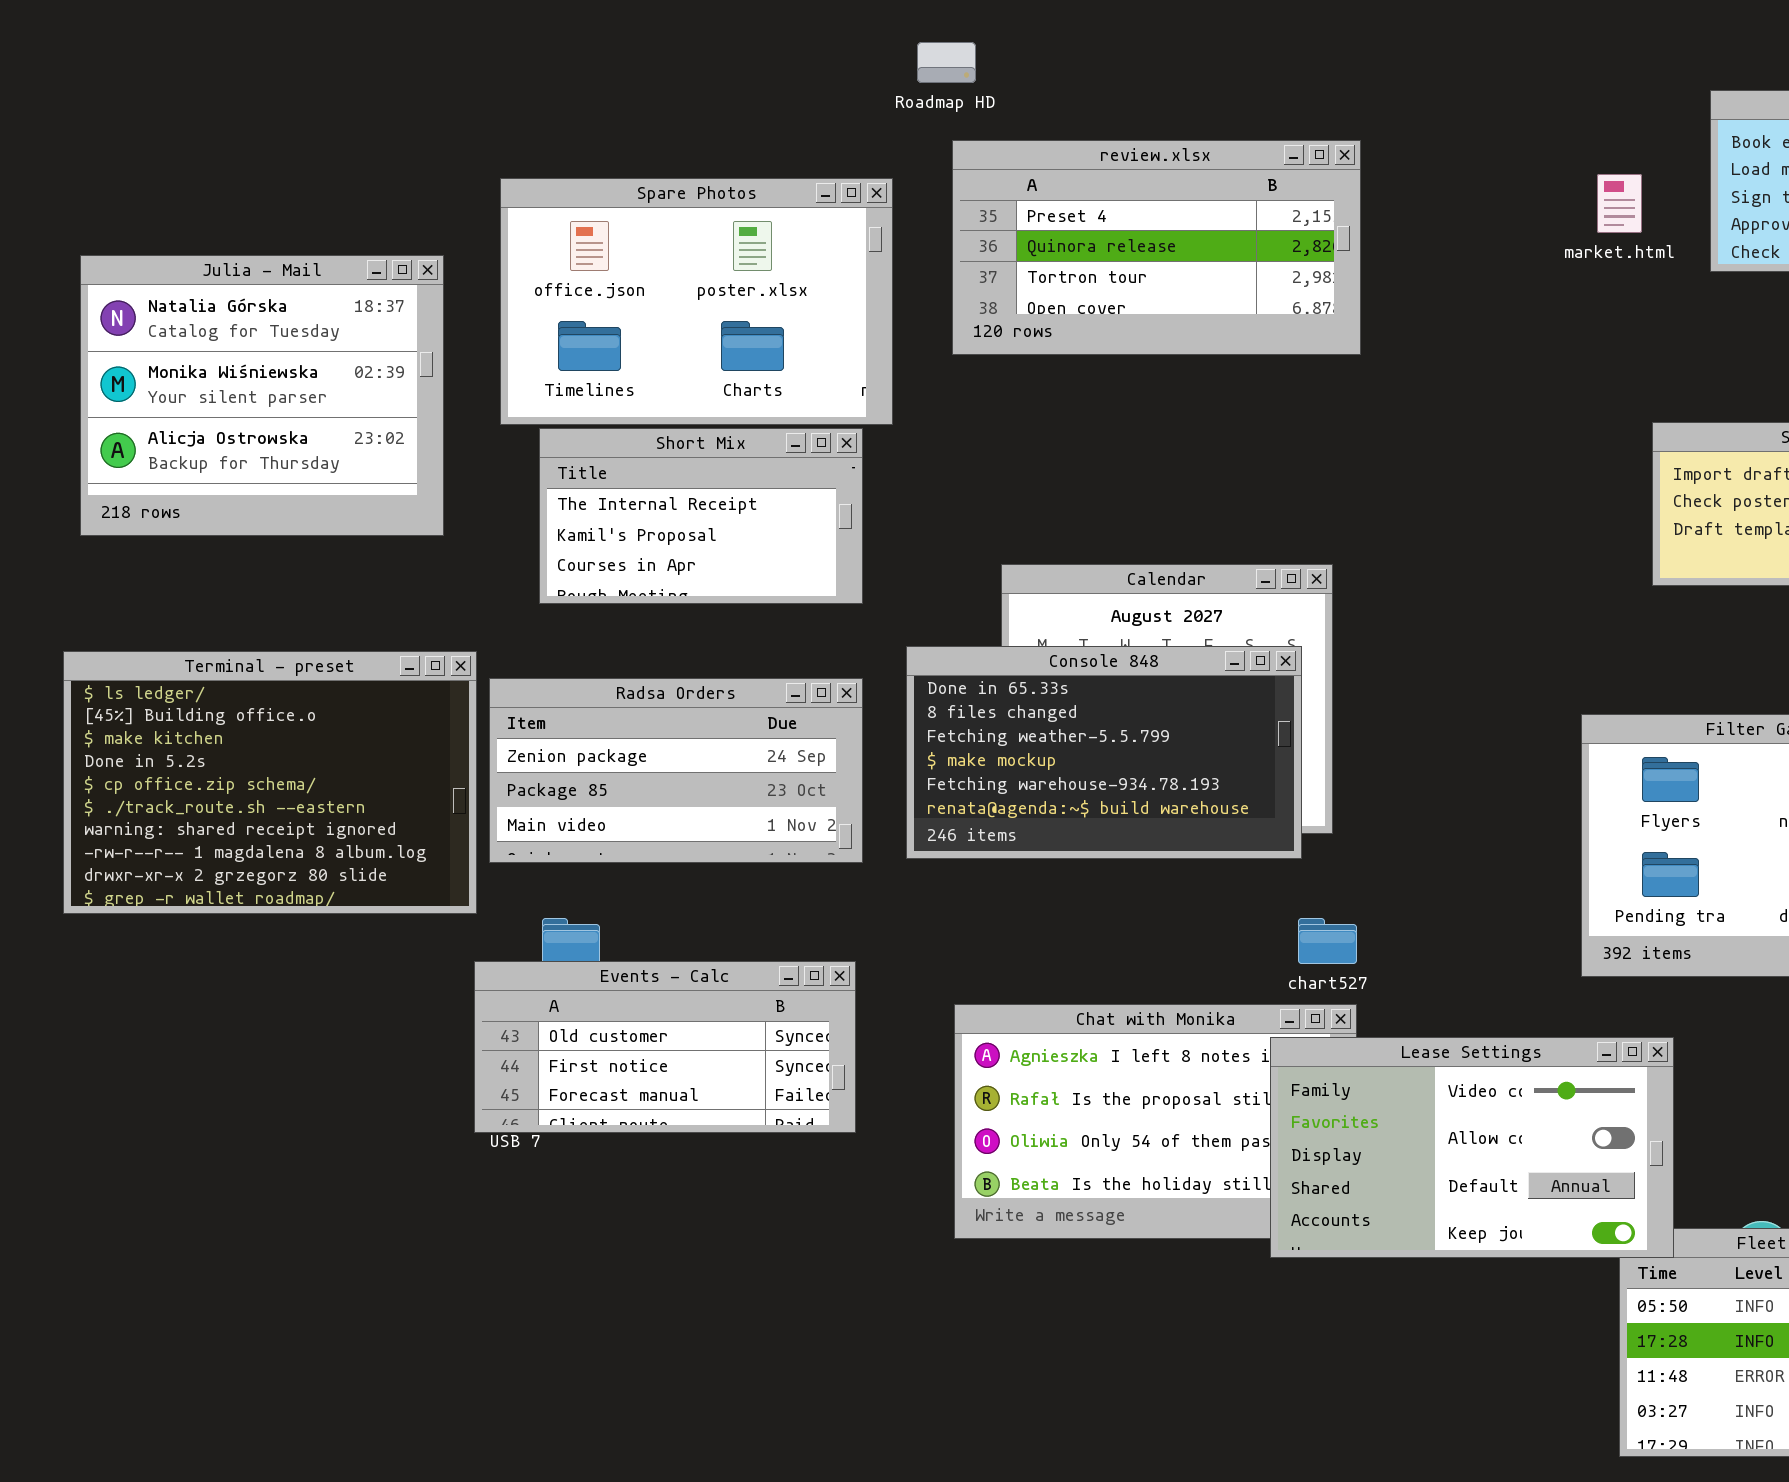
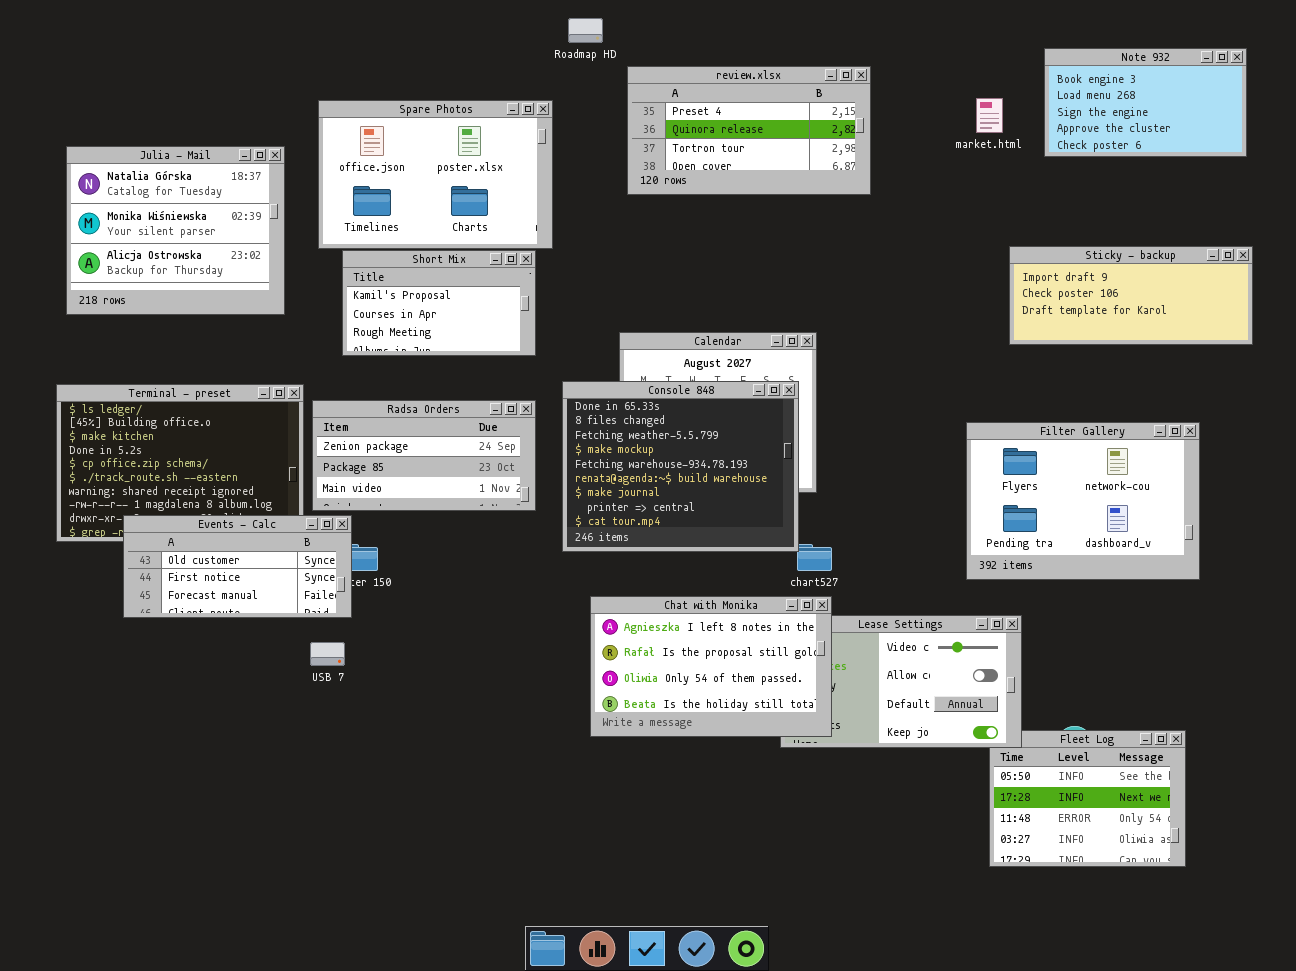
review.xlsx: [952,140,1361,355] -> [627,66,871,195], moved
Short Mix: [539,428,863,604] -> [342,250,536,356], scrolled down 1 row
Console 848: [906,646,1302,859] -> [562,381,799,552], resized
Events - Calc: [474,961,856,1133] -> [123,515,352,618], moved
Chat with Monika: [954,1004,1357,1239] -> [590,596,832,737], raised

